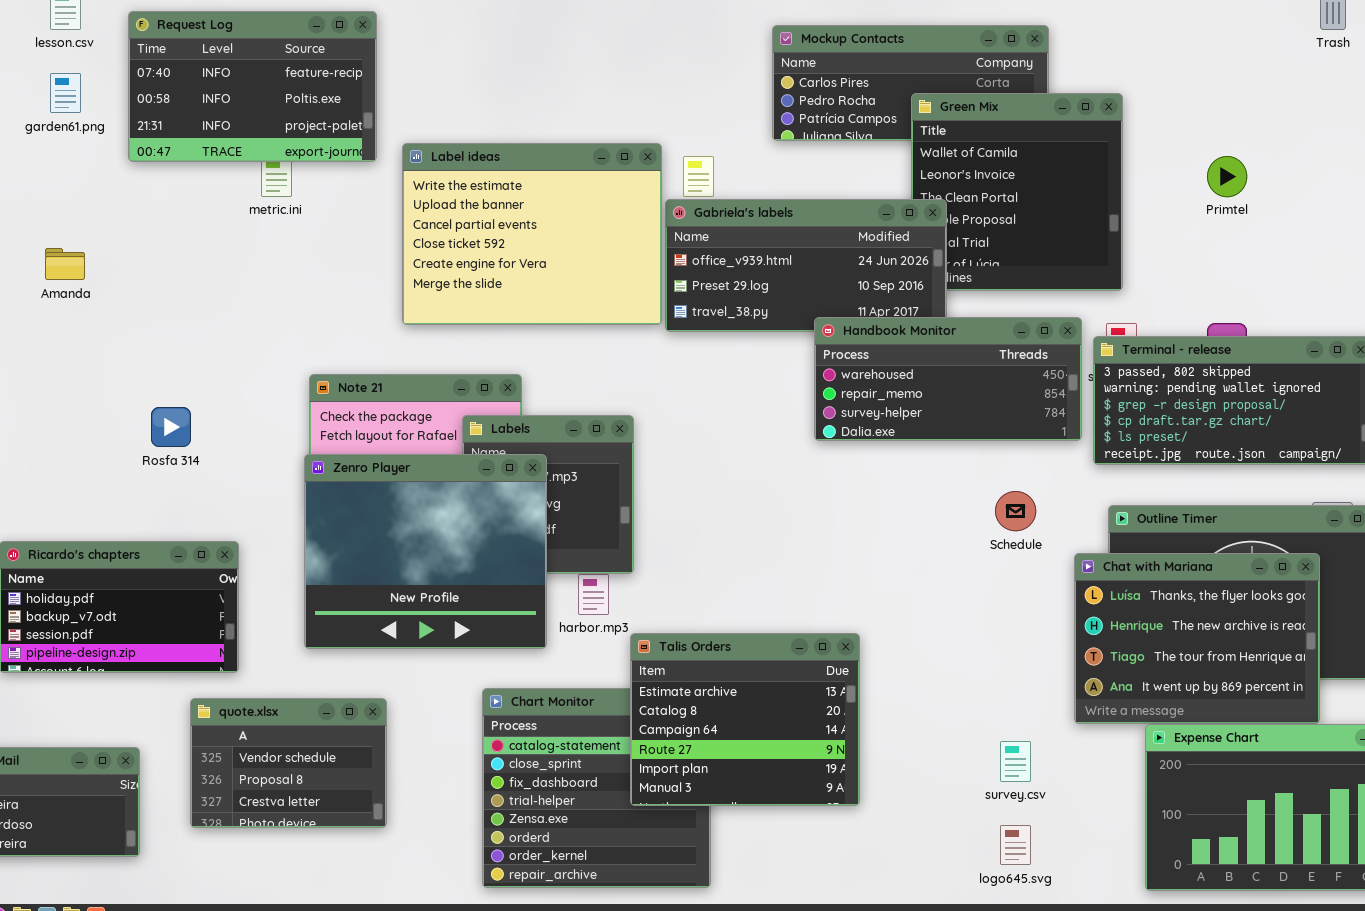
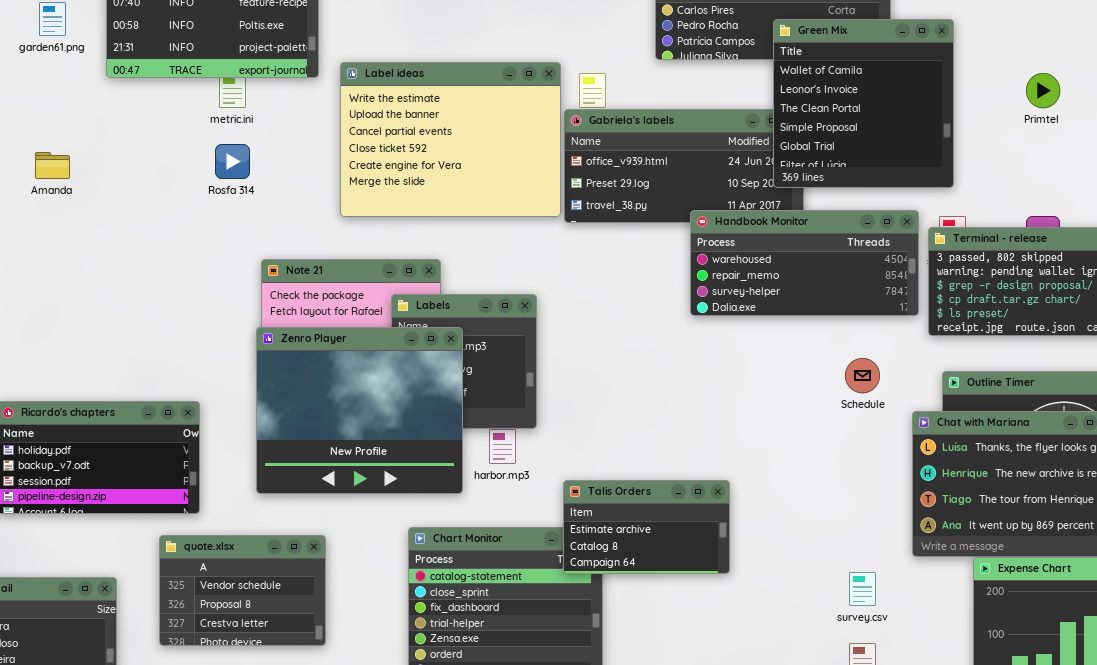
Green Mix: [911,93,1123,291] -> [773,19,954,188], raised
Rosfa 314: [151,407,191,447] -> [215,144,250,179], moved
Talis Orders: [630,633,860,806] -> [563,480,730,574], resized

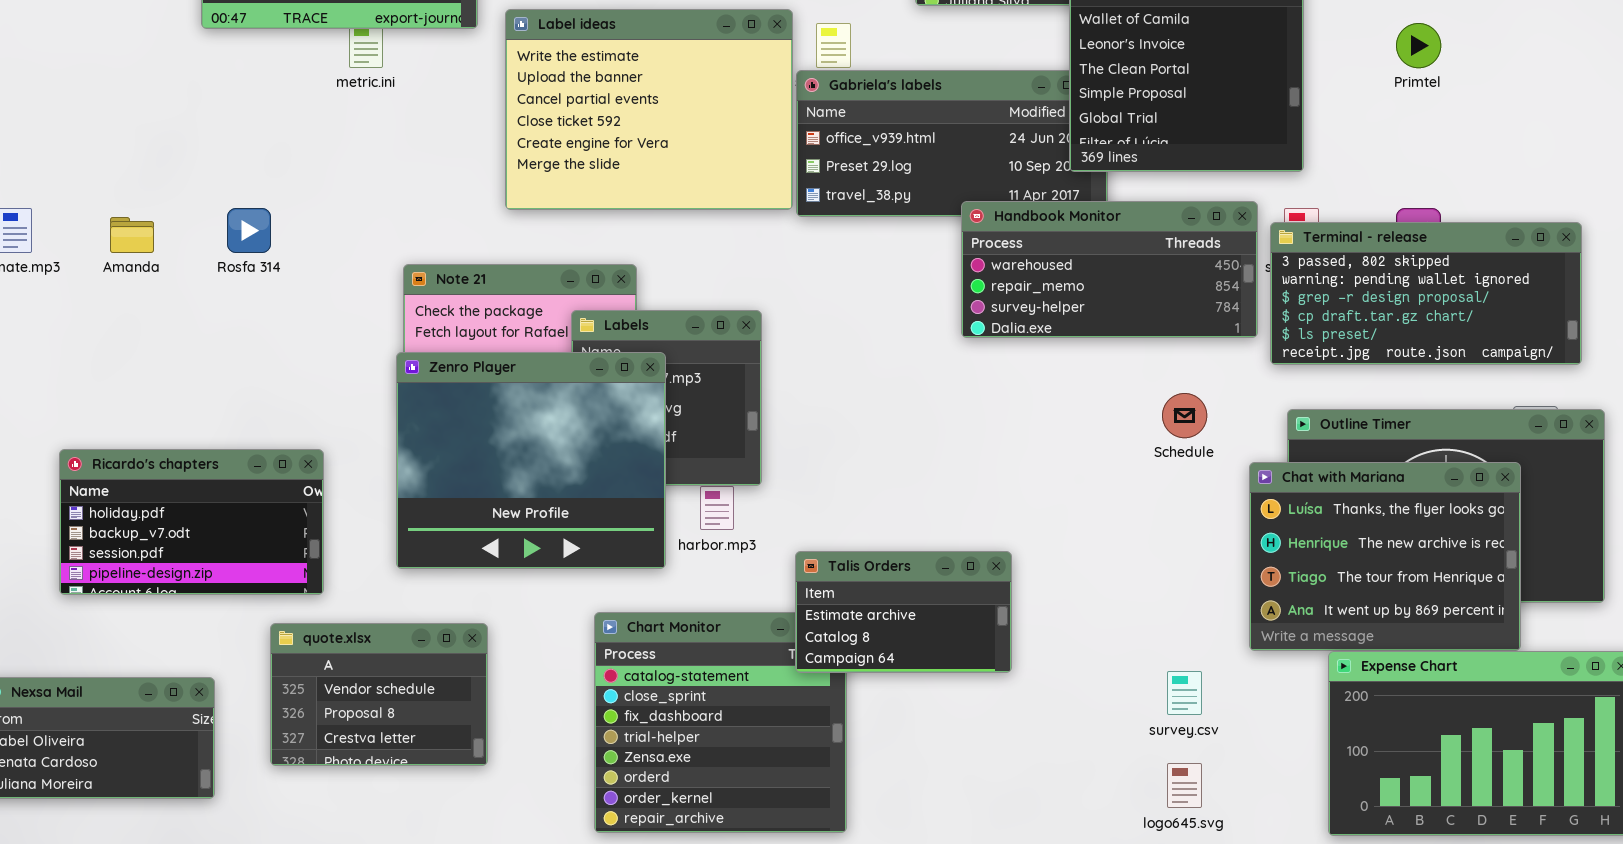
Rosfa 314: [215,144,250,179] -> [227,208,271,253], moved
Amanda: [35,152,70,179] -> [110,217,154,253], moved

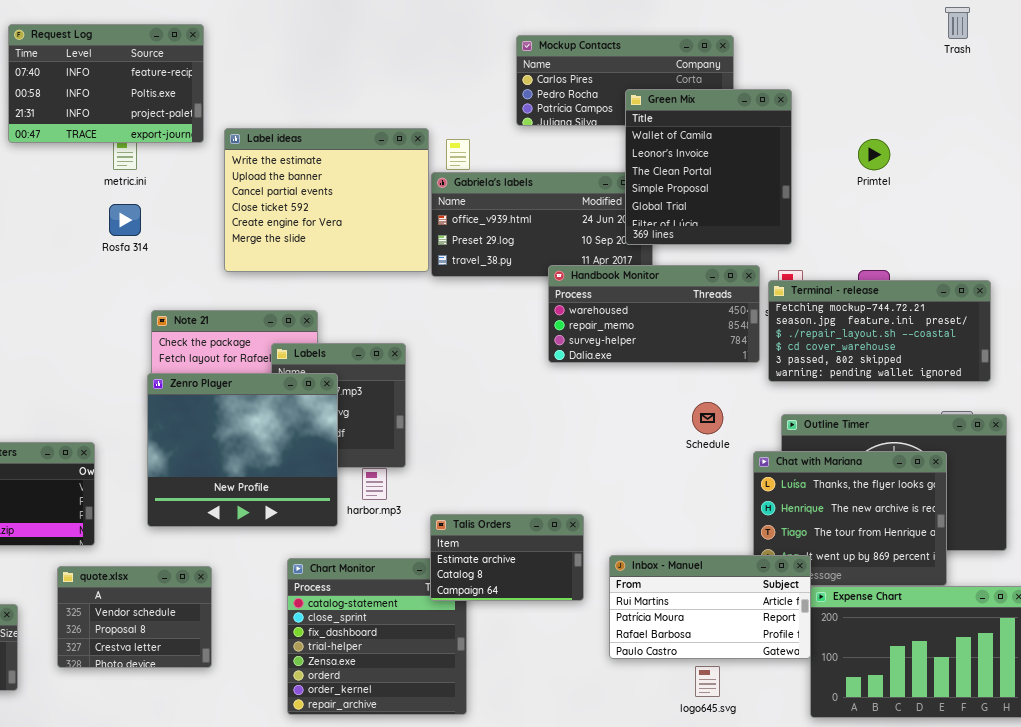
Rosfa 314: [227,208,271,253] -> [109,204,141,236], moved
Terminal - release: [1270,222,1582,365] -> [768,280,991,382], scrolled up 4 rows
Inbox - Manuel: none -> [609,555,811,659], opened

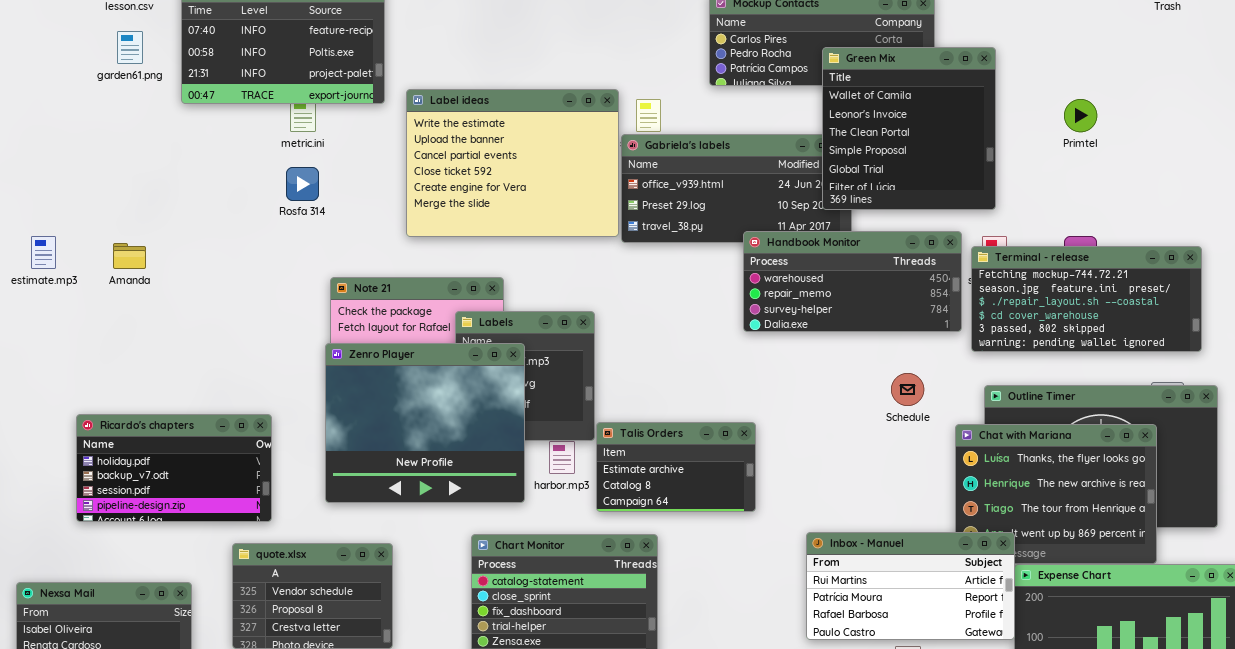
Talis Orders: [430,514,584,601] -> [596,422,756,512], moved

